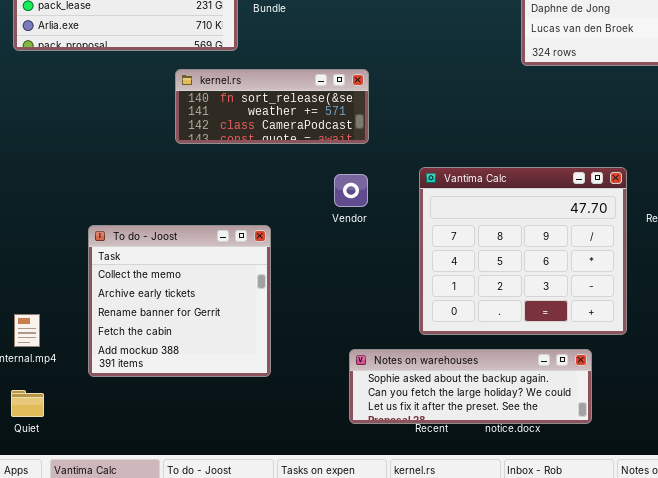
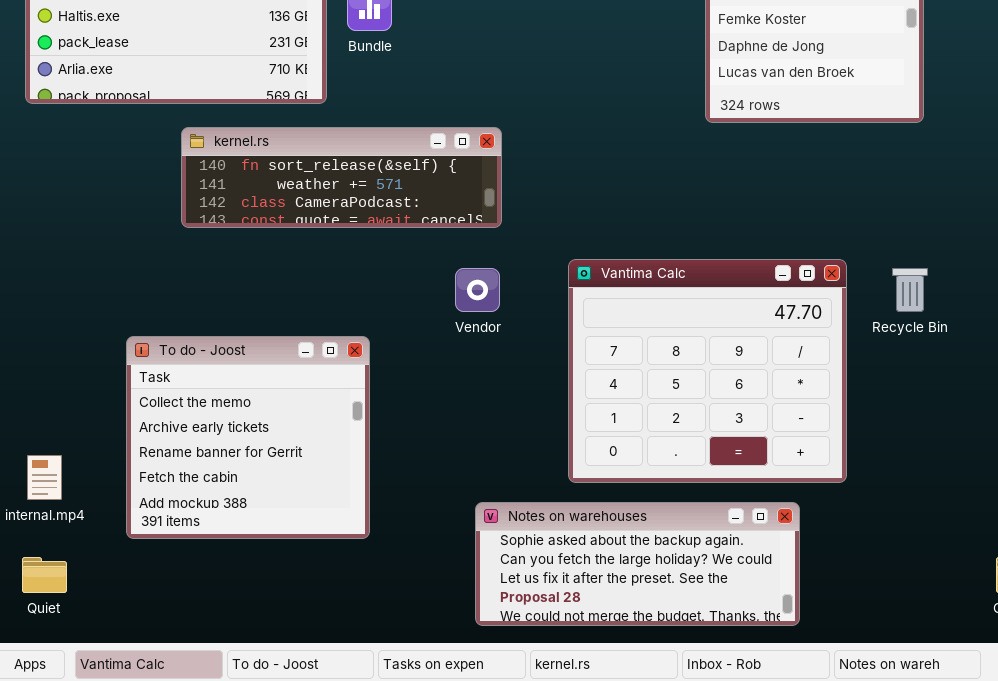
kernel.rs: [175,69,369,144] -> [181,127,502,228], resized
Notes on warehouses: [349,349,592,424] -> [475,502,800,626], resized

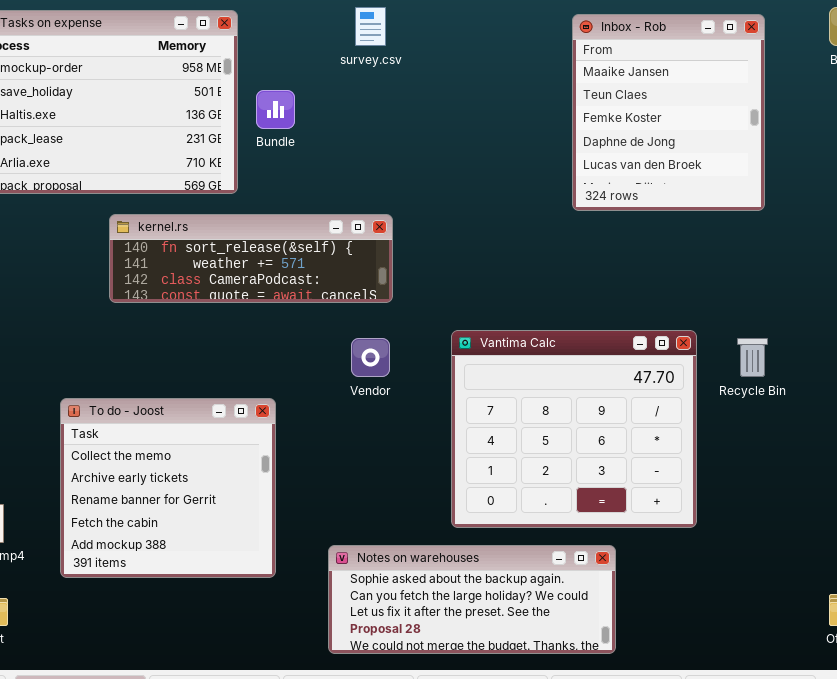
Notes on warehouses: [475,502,800,626] -> [328,545,616,654], moved

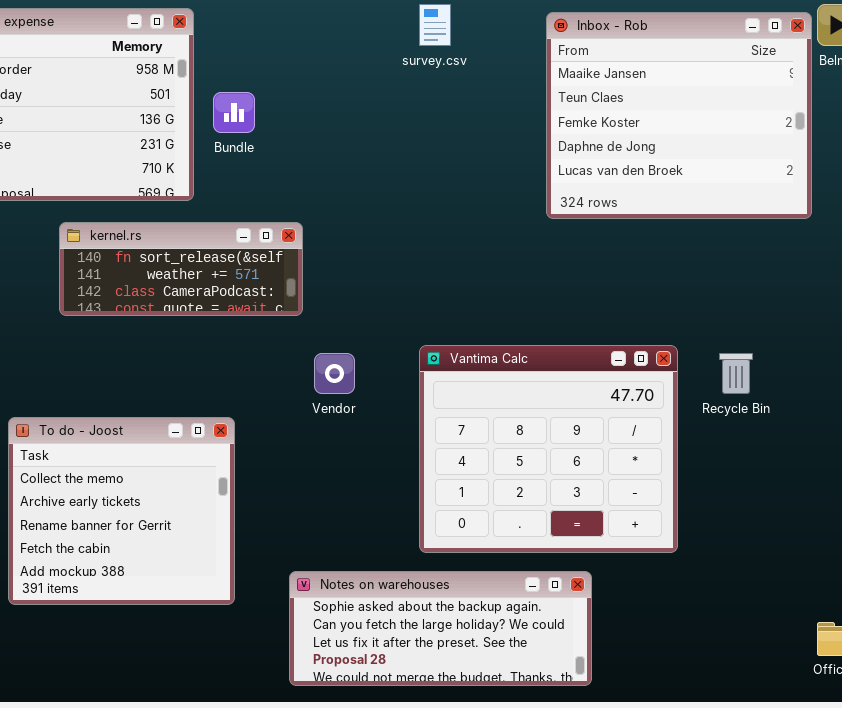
survey.csv: [355,7,386,46] -> [419,4,451,46], moved
Inbox - Rob: [572,14,765,211] -> [546,12,812,219], resized
kernel.rs: [109,214,393,303] -> [59,222,303,316], resized

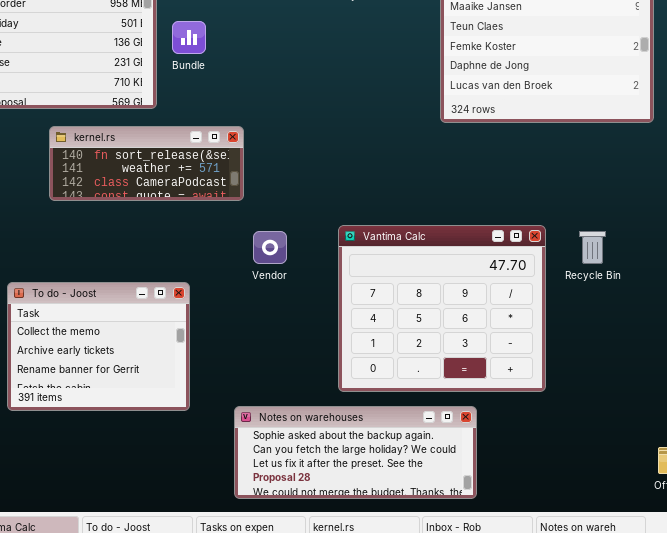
To do - Joost: [8,417,235,605] -> [7,282,190,411], resized

